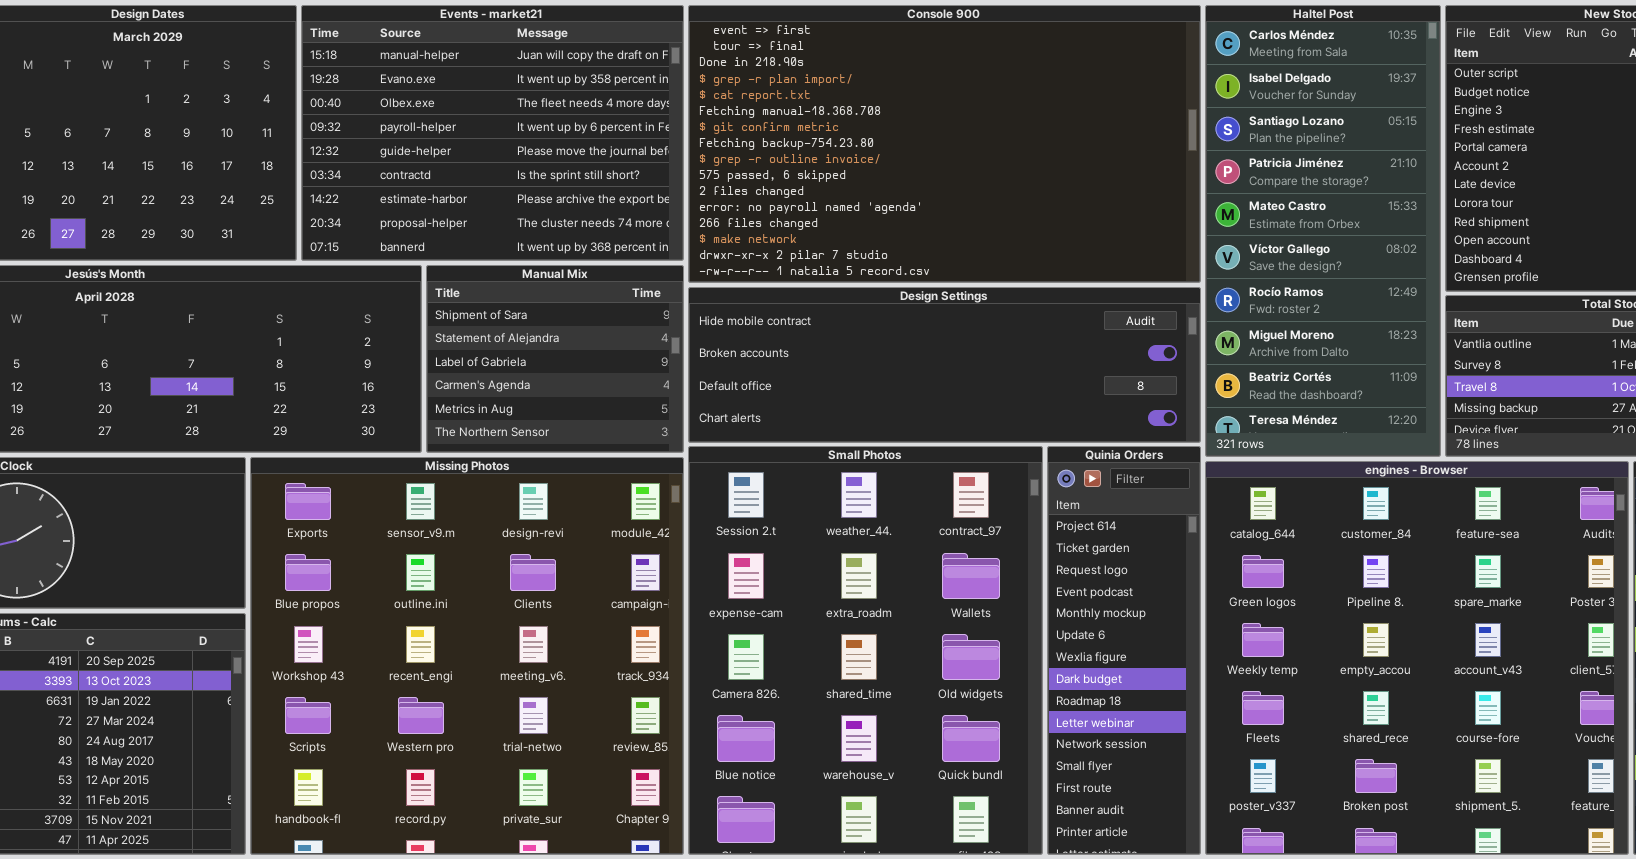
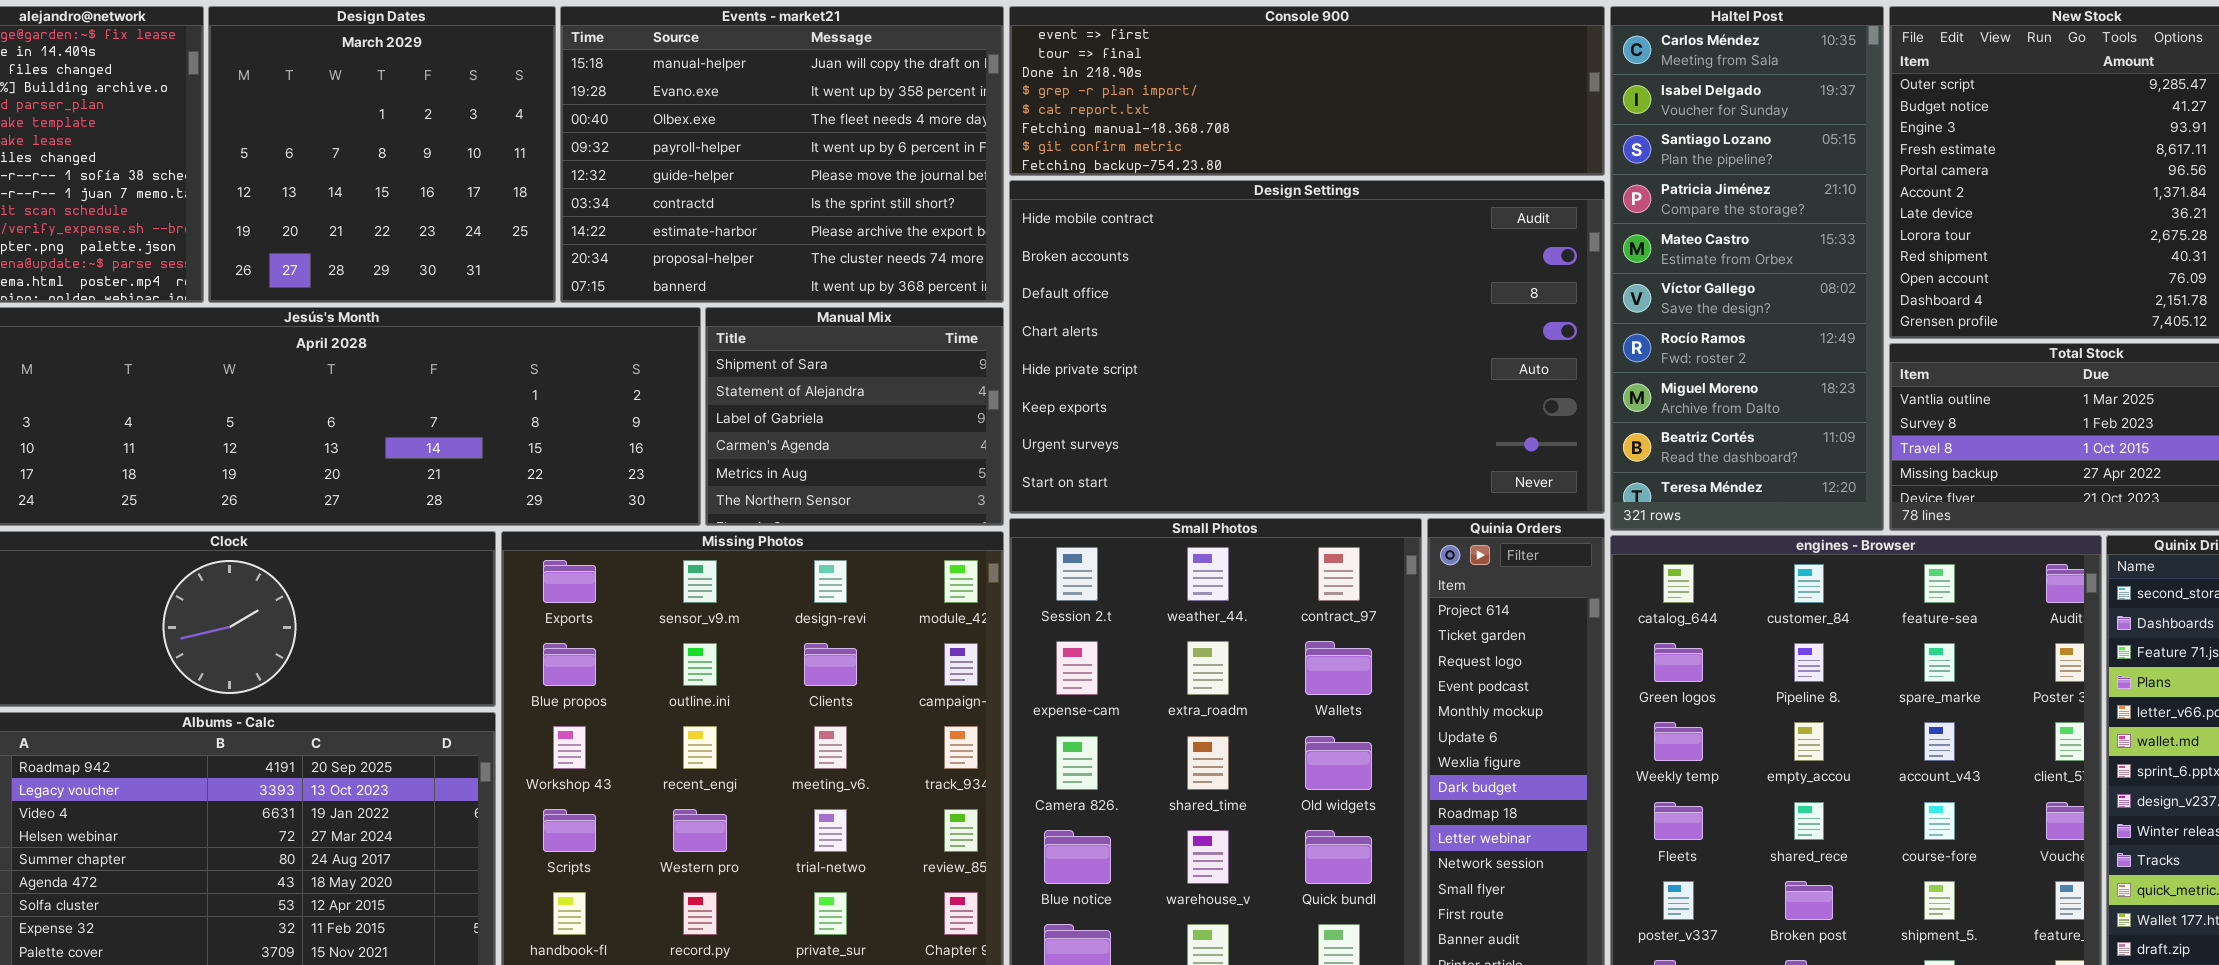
Console 900: [688,5,1201,283] -> [1009,6,1605,176], resized
Design Settings: [688,287,1201,443] -> [1009,180,1605,514], resized

